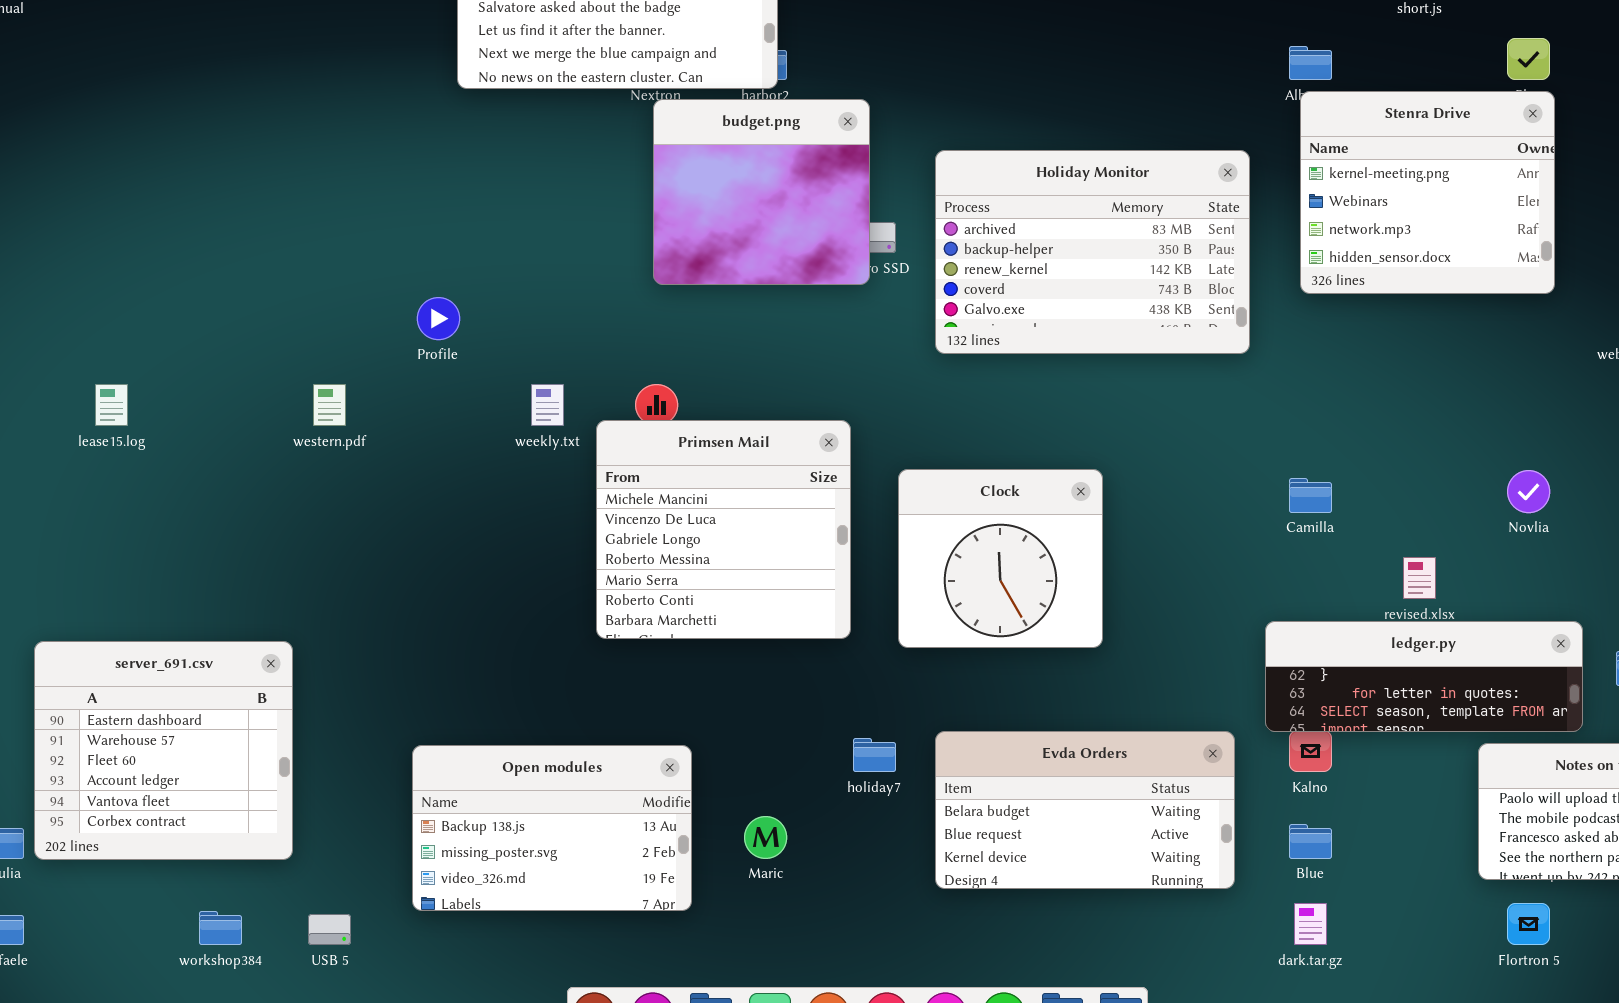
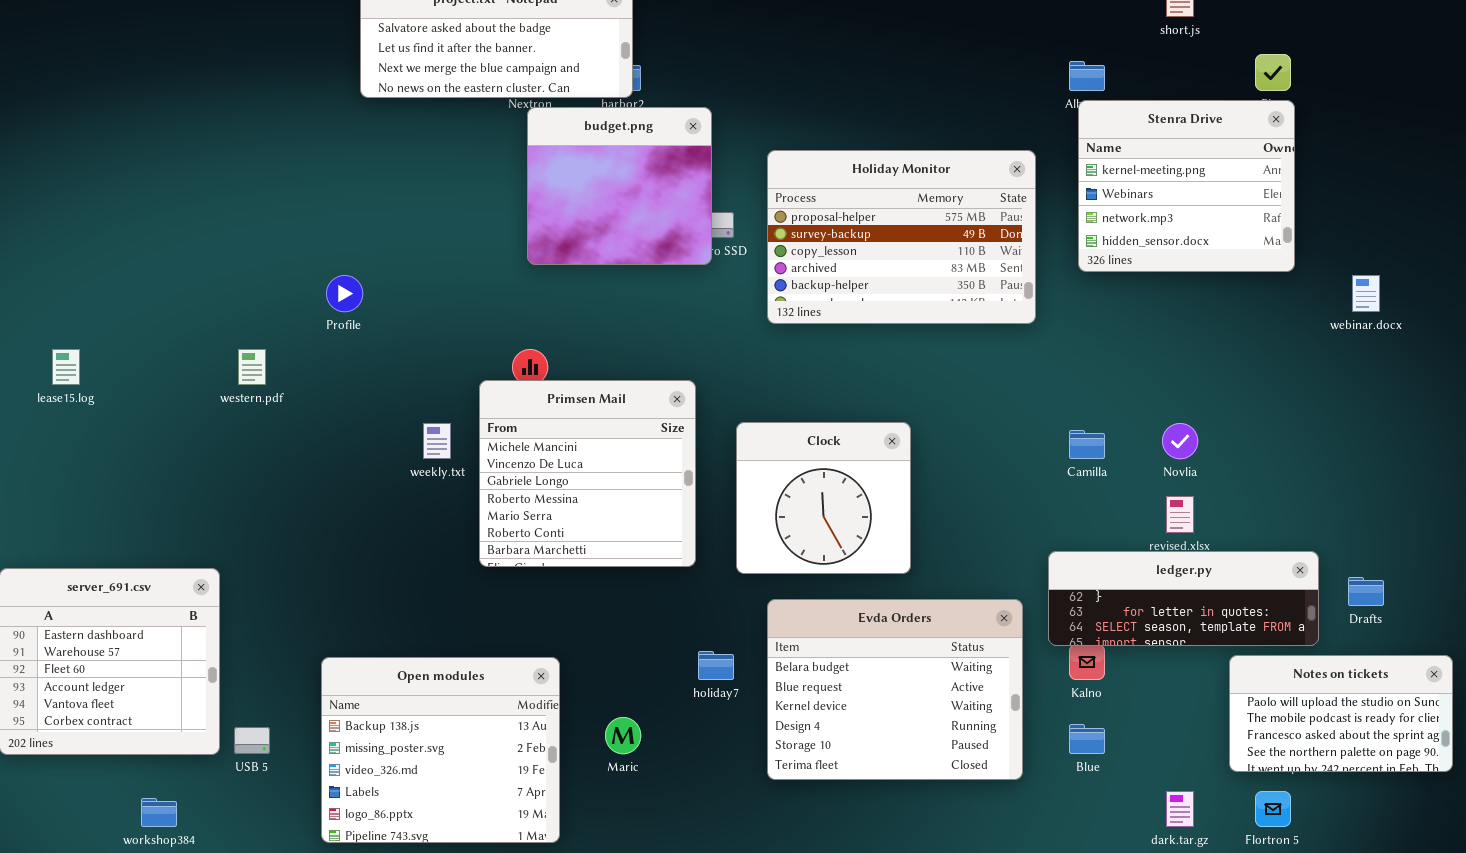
Holiday Monitor: [935,150,1250,354] -> [767,150,1036,324], scrolled up 3 rows
weekly.txt: [531,384,564,426] -> [423,423,451,459], moved
Novlia: [1507,470,1550,513] -> [1162,423,1198,459], moved
Evda Orders: [935,731,1235,889] -> [767,599,1023,780], resized
Open modules: [412,745,692,911] -> [321,657,560,843], resized
dark.tar.gz: [1294,903,1327,945] -> [1166,791,1194,827], moved
USB 5: [308,914,351,945] -> [234,727,270,754], moved

